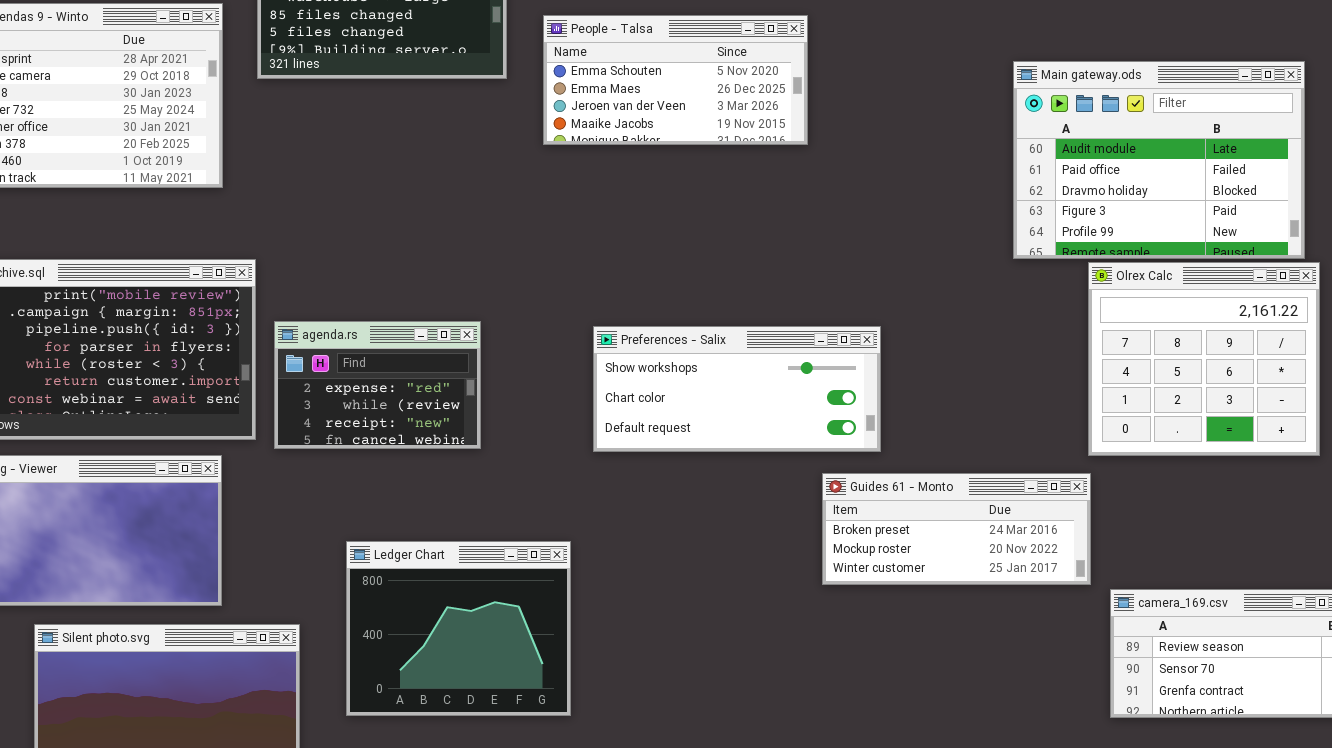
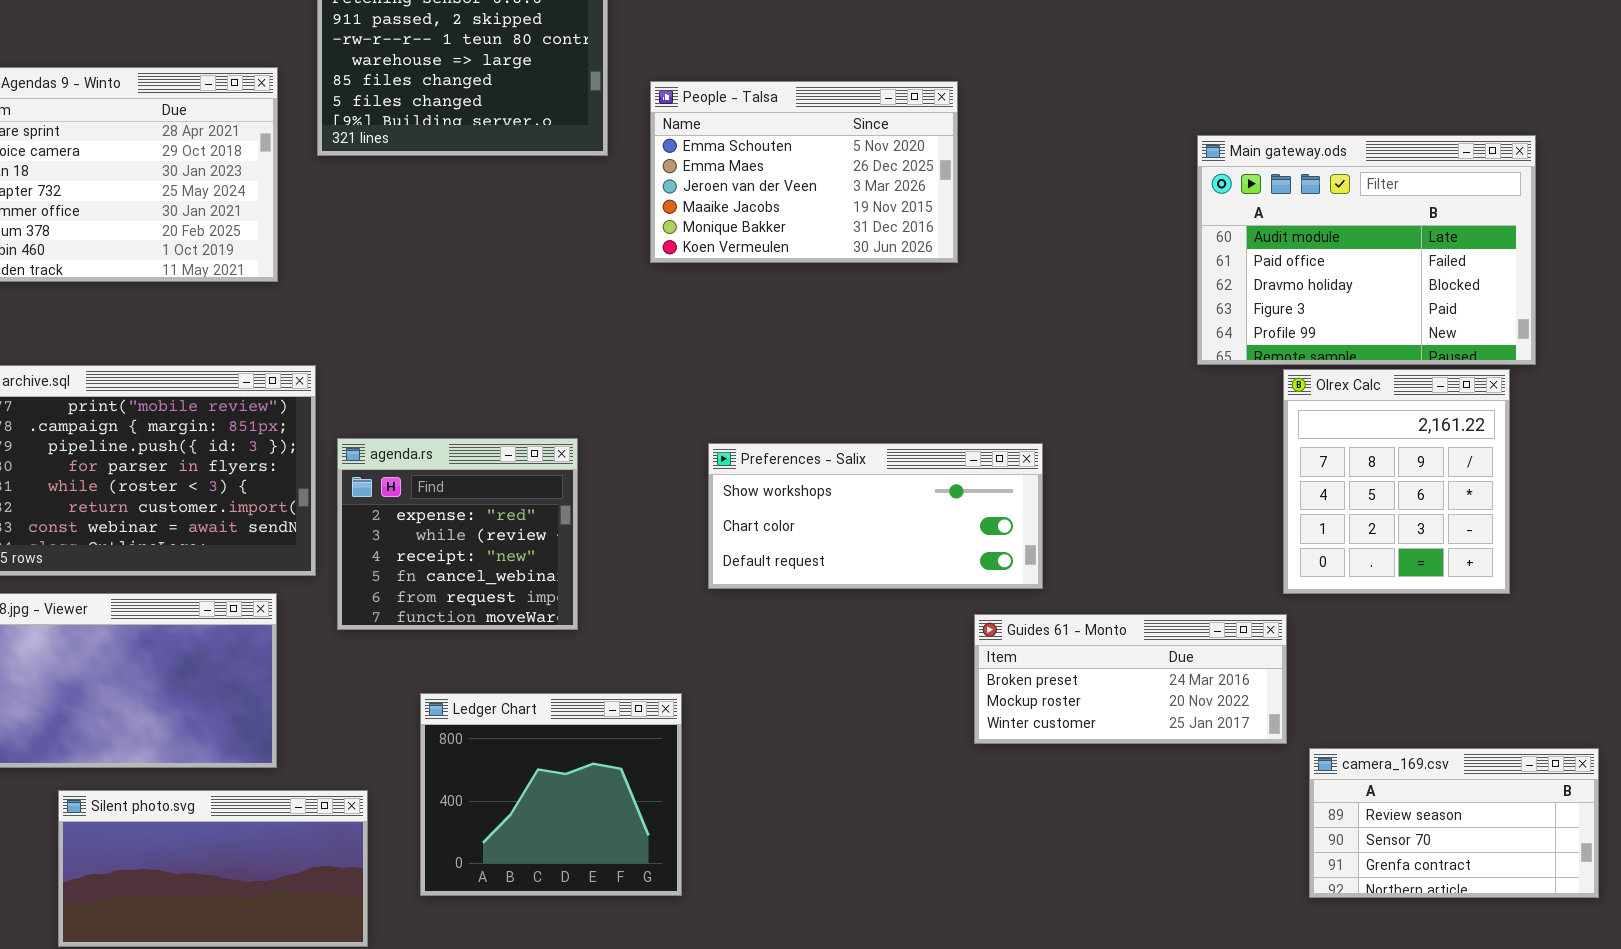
People - Talsa: [543,15,808,145] -> [650,81,958,263], resized
Olrex Calc: [1088,262,1320,456] -> [1283,369,1510,594], resized
agenda.rs: [274,321,481,449] -> [337,438,578,630], resized

